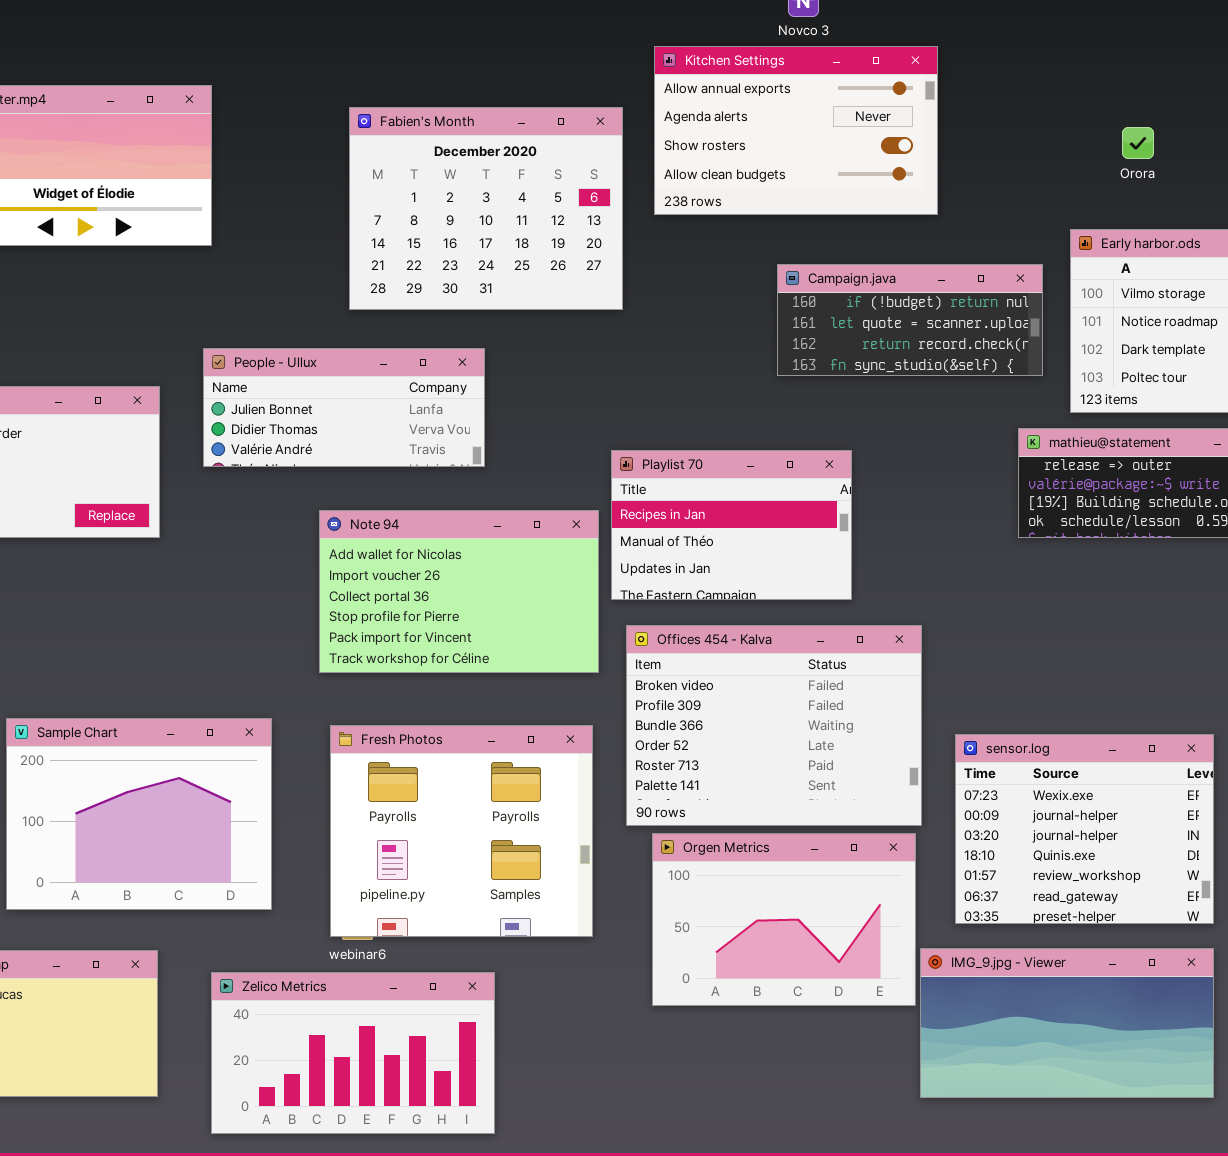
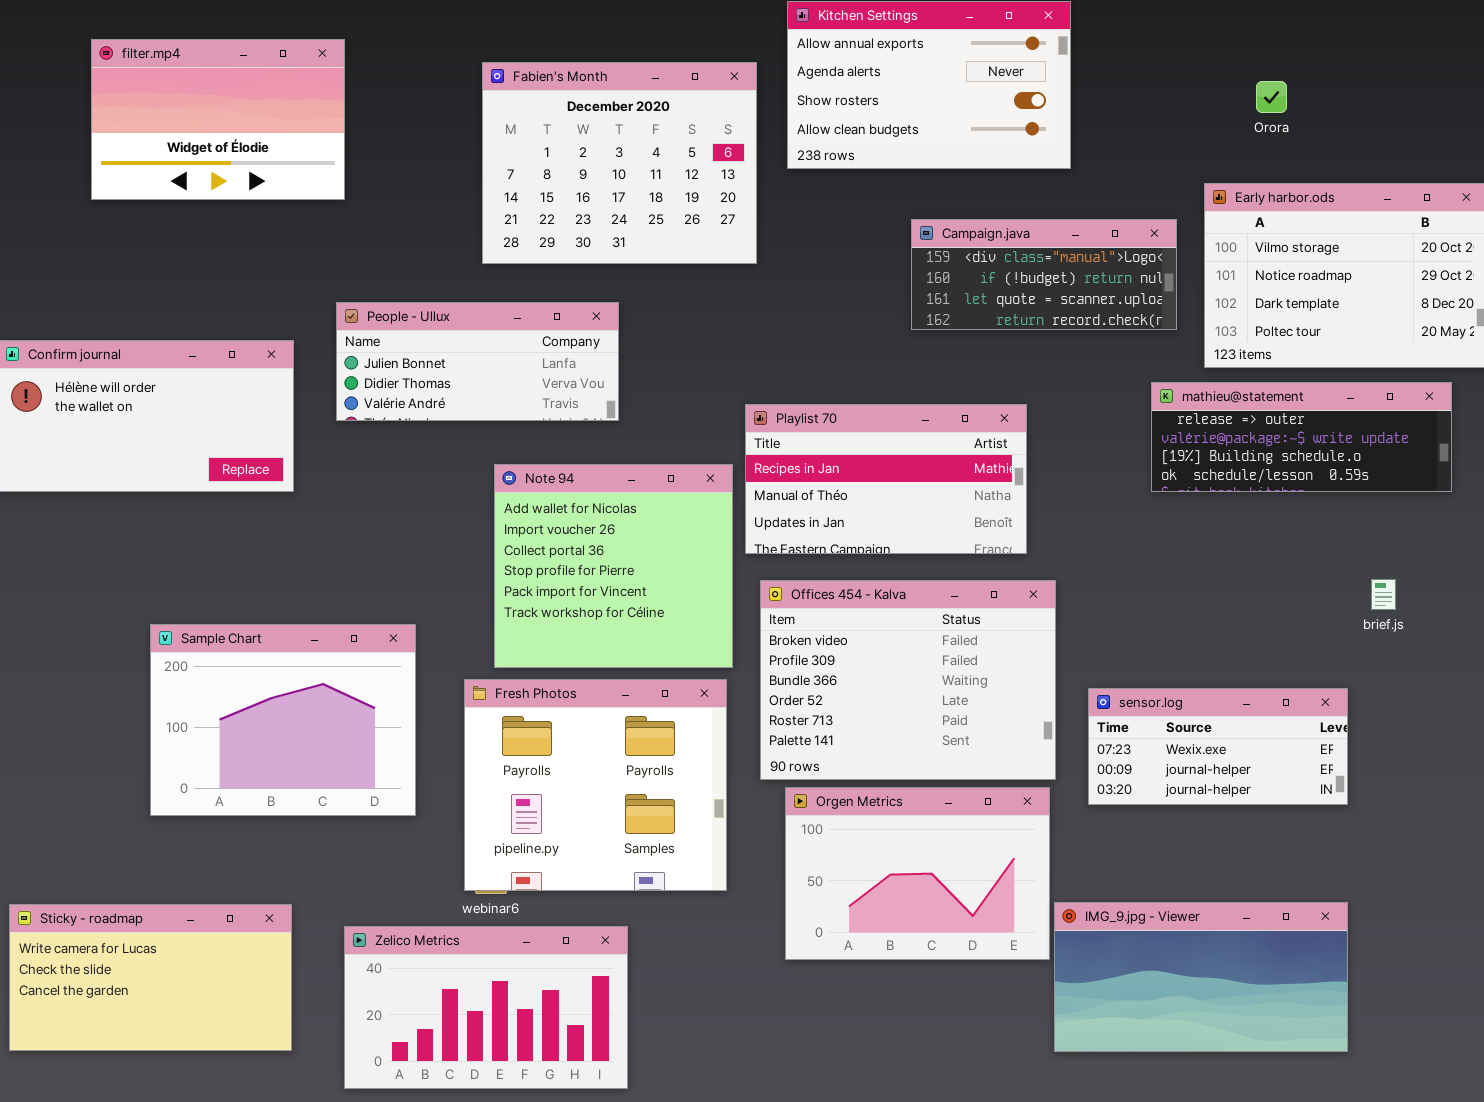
Campaign.java: [777,264,1043,376] -> [911,219,1177,330], scrolled up 1 row
Playlist 70: [611,450,852,600] -> [745,404,1027,554], resized
Note 94: [319,510,599,673] -> [494,464,733,668], resized
Sample Chart: [6,718,272,910] -> [150,624,416,816], moved
sensor.log: [955,734,1214,924] -> [1088,688,1348,805], resized

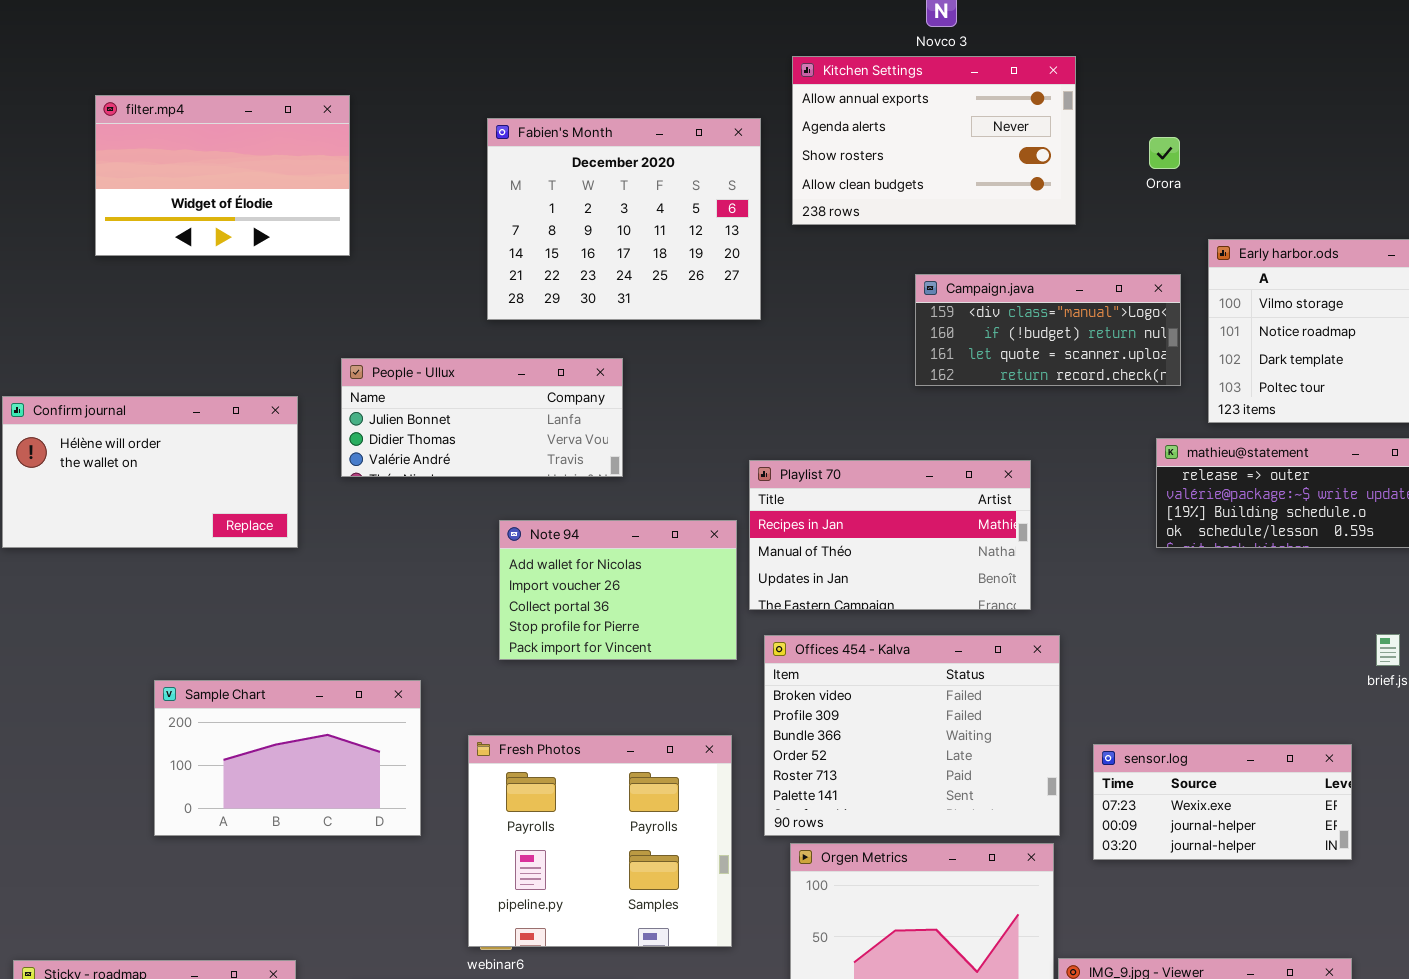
Orora: [1256,81,1287,113] -> [1149,137,1180,169], moved
Note 94: [494,464,733,668] -> [499,520,737,660], resized
Sample Chart: [150,624,416,816] -> [154,680,421,836], resized

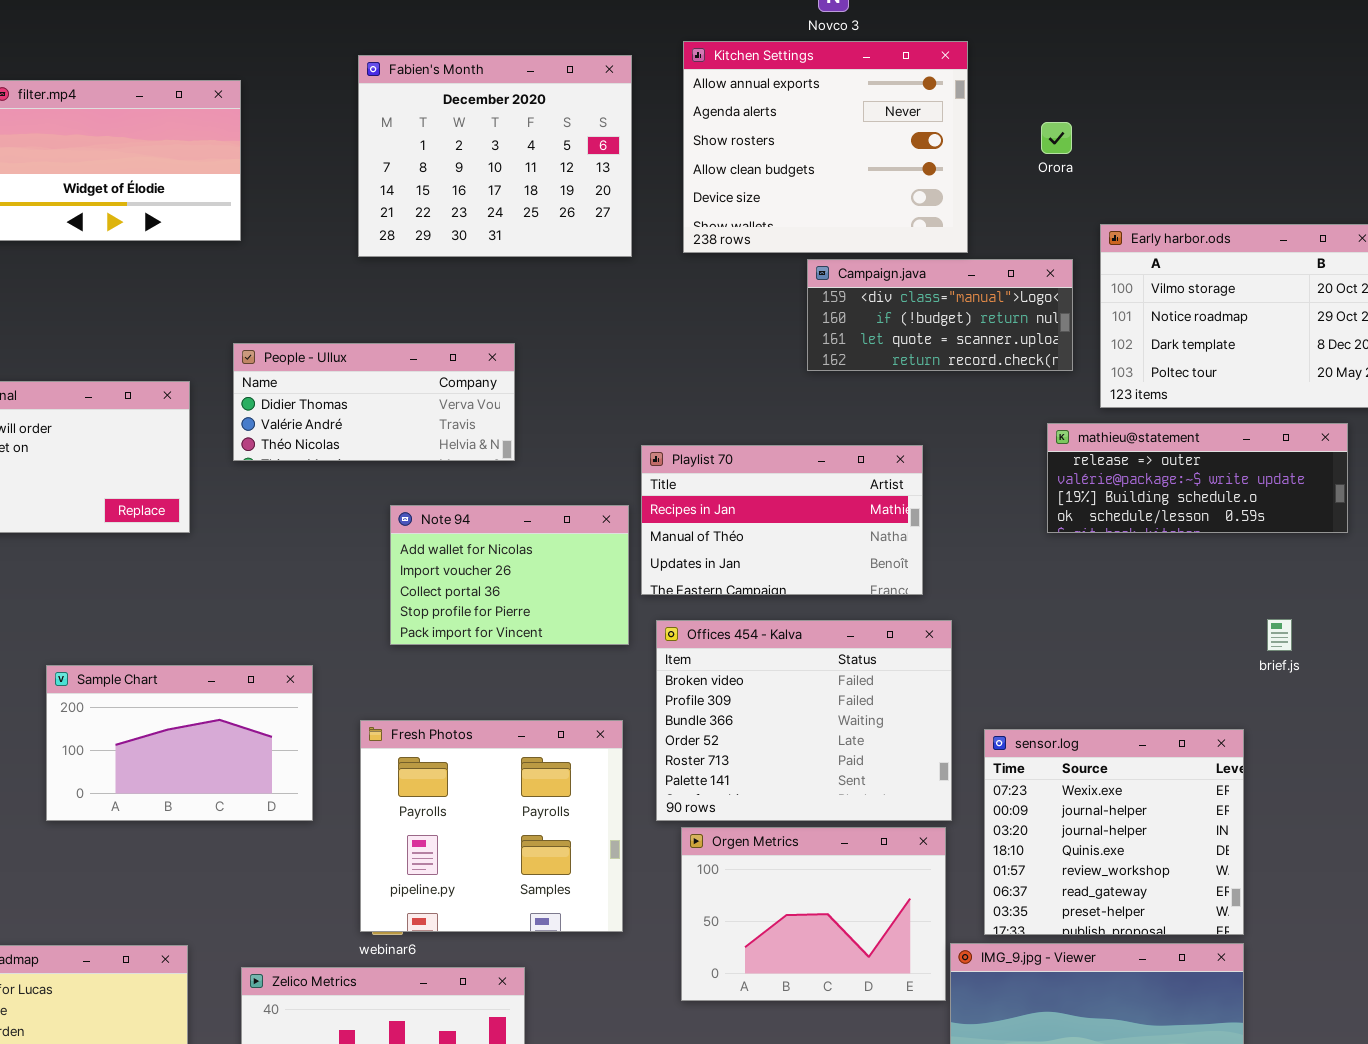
Kitchen Settings: [792,56,1076,225] -> [683,41,968,253], resized
Fabien's Month: [487,118,761,320] -> [358,55,632,257], moved
People - Ullux: [341,358,623,477] -> [233,343,515,461], scrolled down 1 row
sensor.log: [1093,744,1352,860] -> [984,729,1244,935], resized

